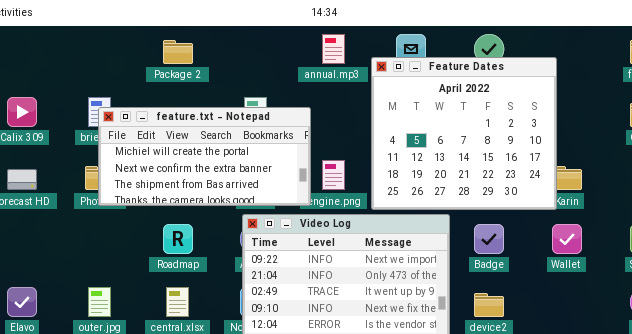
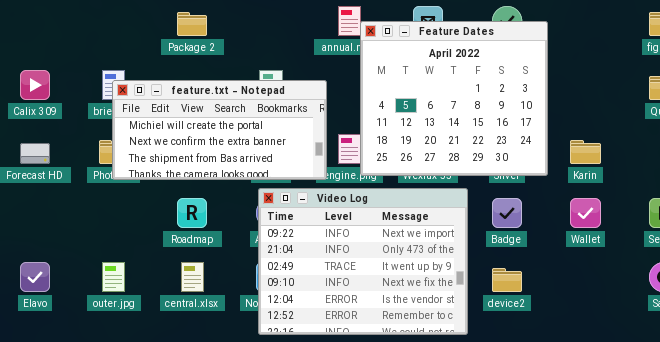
Feature Dates: [371,57,557,210] -> [360,21,548,176], moved

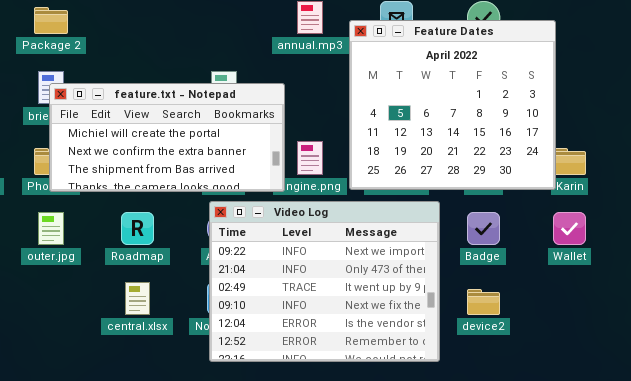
Package 2: [177,12,207,36] -> [34,7,68,34], moved
Feature Dates: [360,21,548,176] -> [349,20,556,190], moved
outer.jpg: [102,262,125,292] -> [38,212,64,245], moved

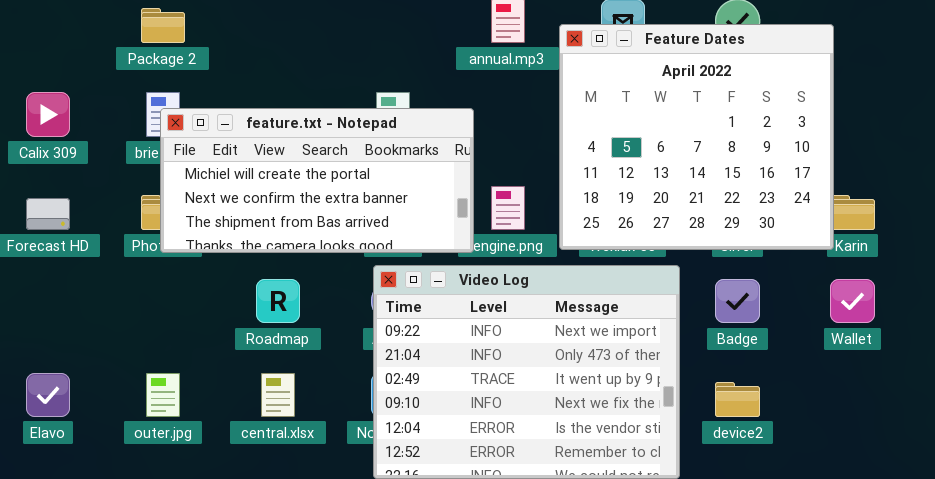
outer.jpg: [38,212,64,245] -> [146,373,180,417], moved

